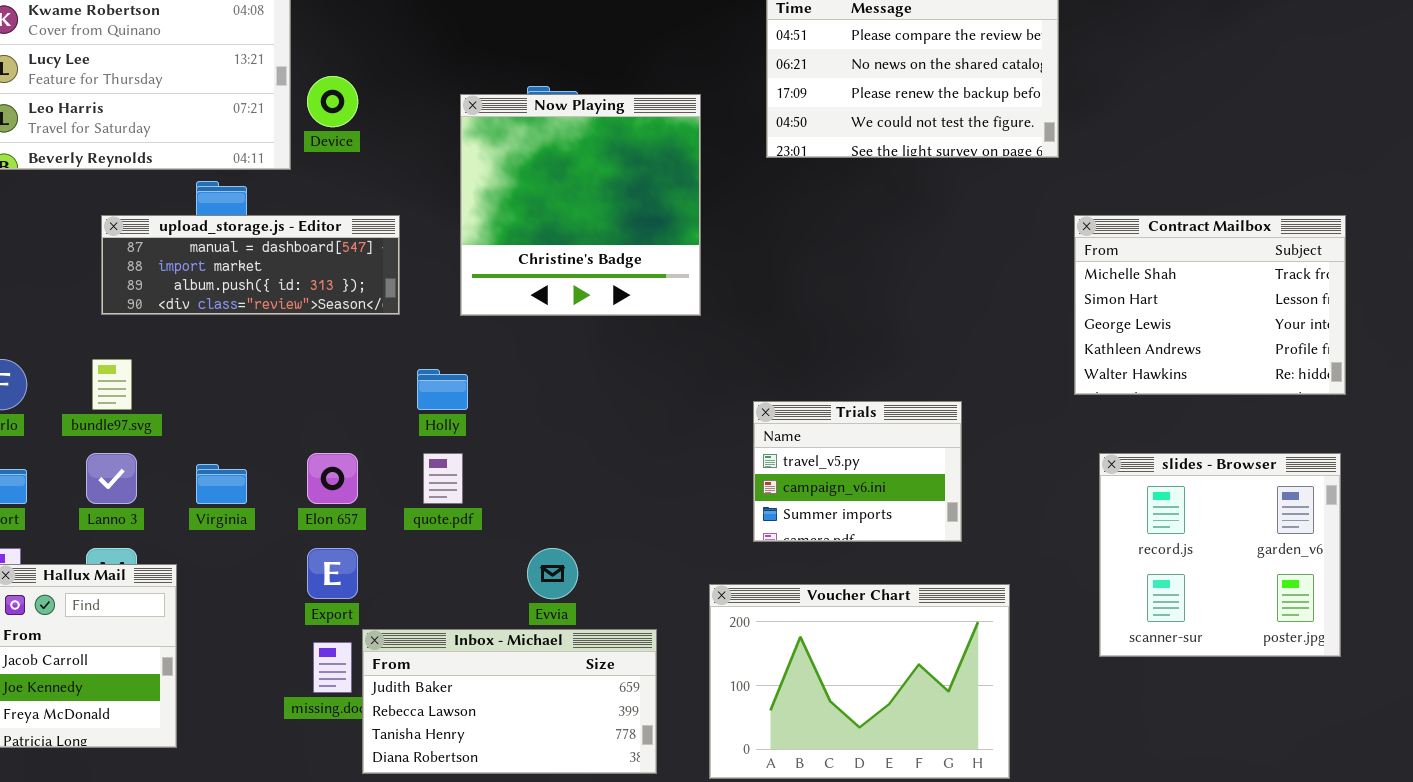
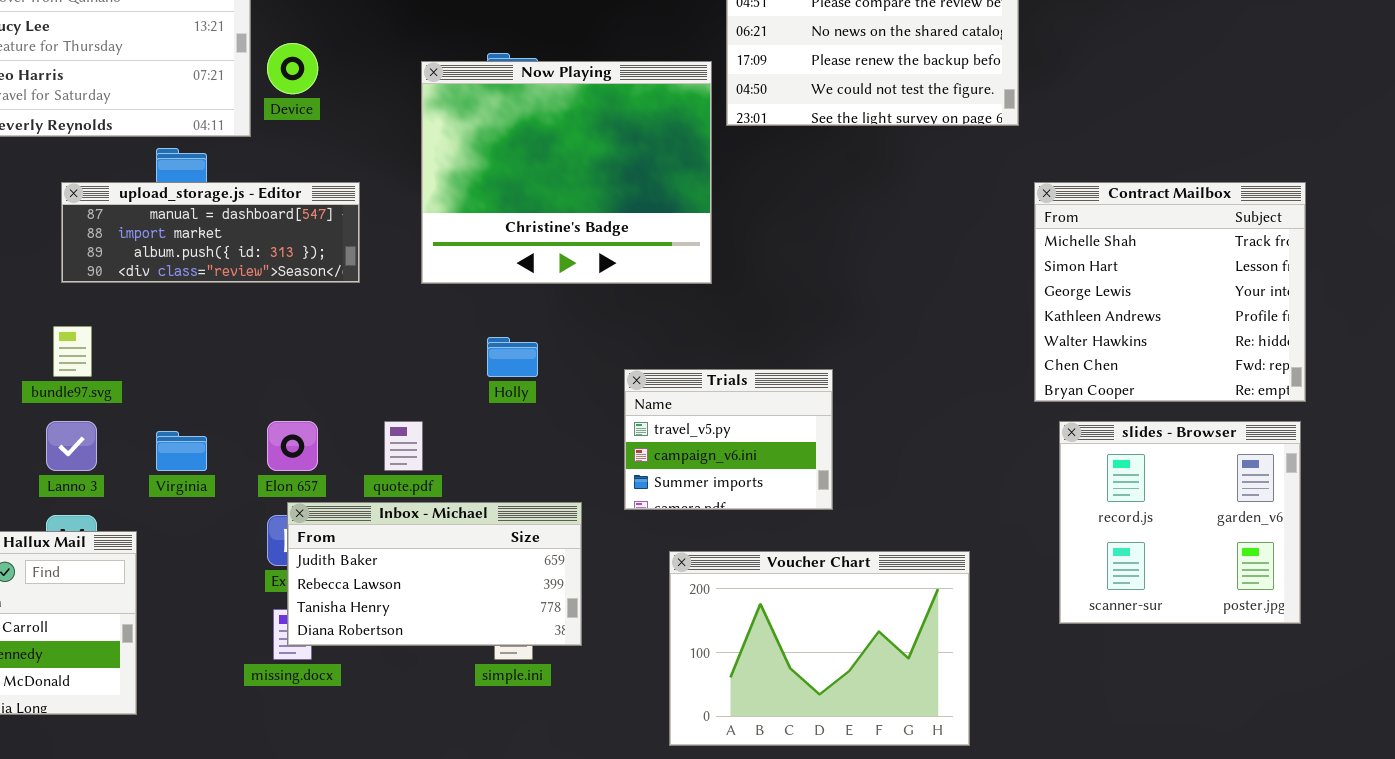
Now Playing: [460,94,701,316] -> [421,61,712,284], resized
Contract Mailbox: [1074,215,1346,395] -> [1034,182,1306,402], resized
Holly: [417,369,468,410] -> [487,337,538,377], moved
Trials: [753,401,962,542] -> [624,369,833,510], moved
Inbox - Michael: [362,629,657,774] -> [287,502,582,646], moved

